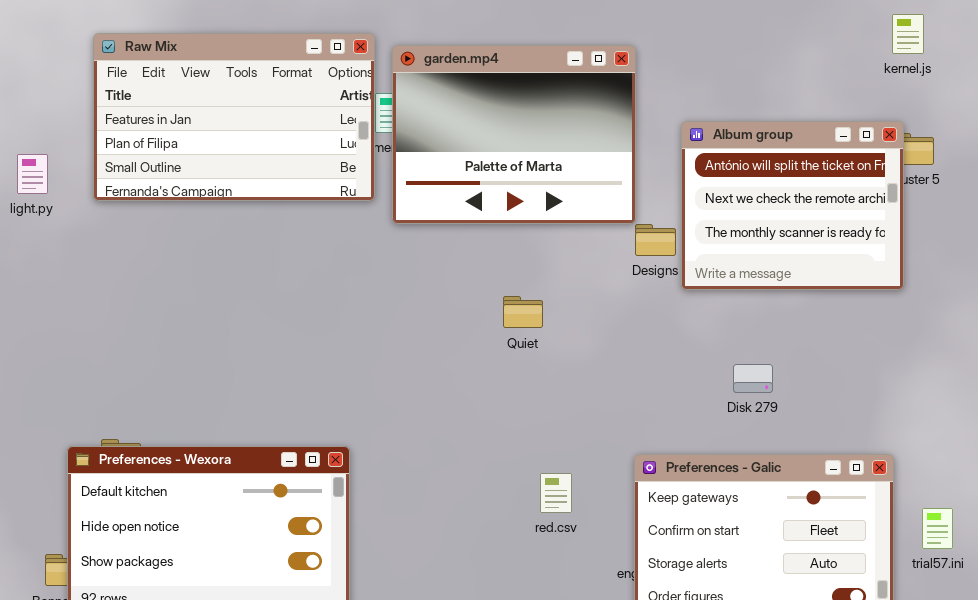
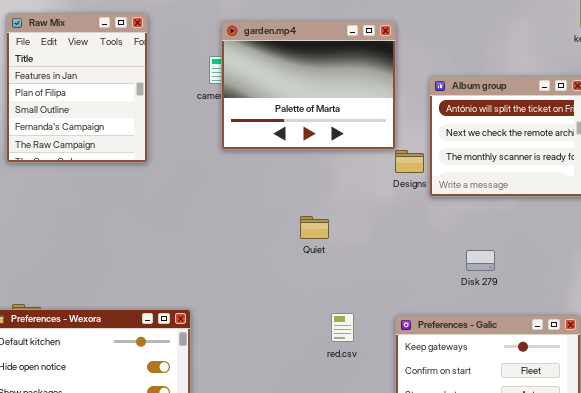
Raw Mix: [93,33,375,201] -> [6,13,148,163], resized
Quiet: [503,296,543,328] -> [300,216,329,239], moved
red.csv: [540,473,572,513] -> [331,313,354,342], moved

